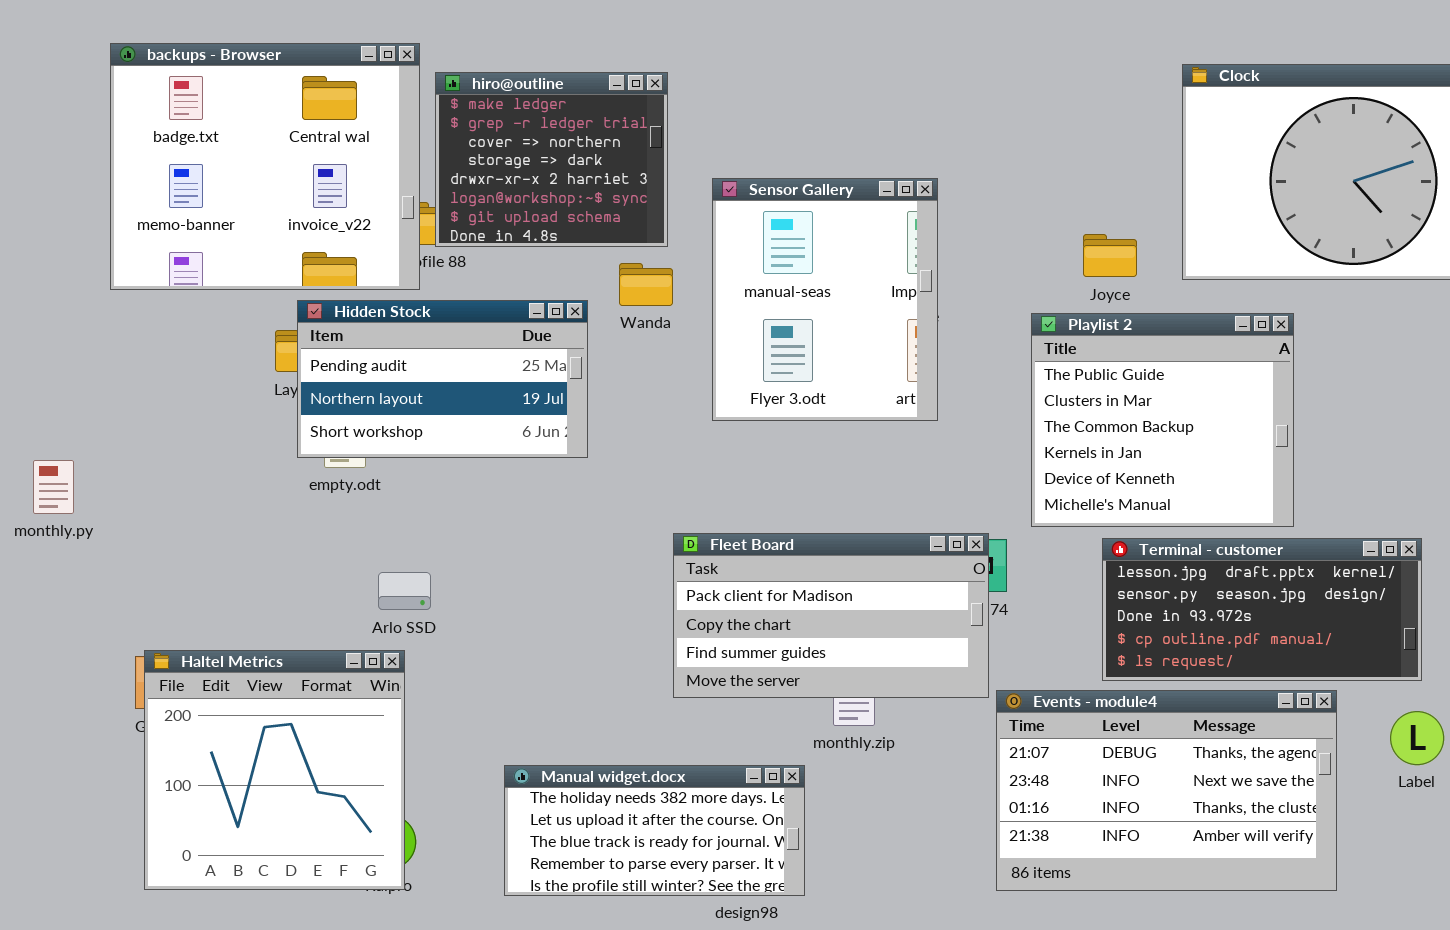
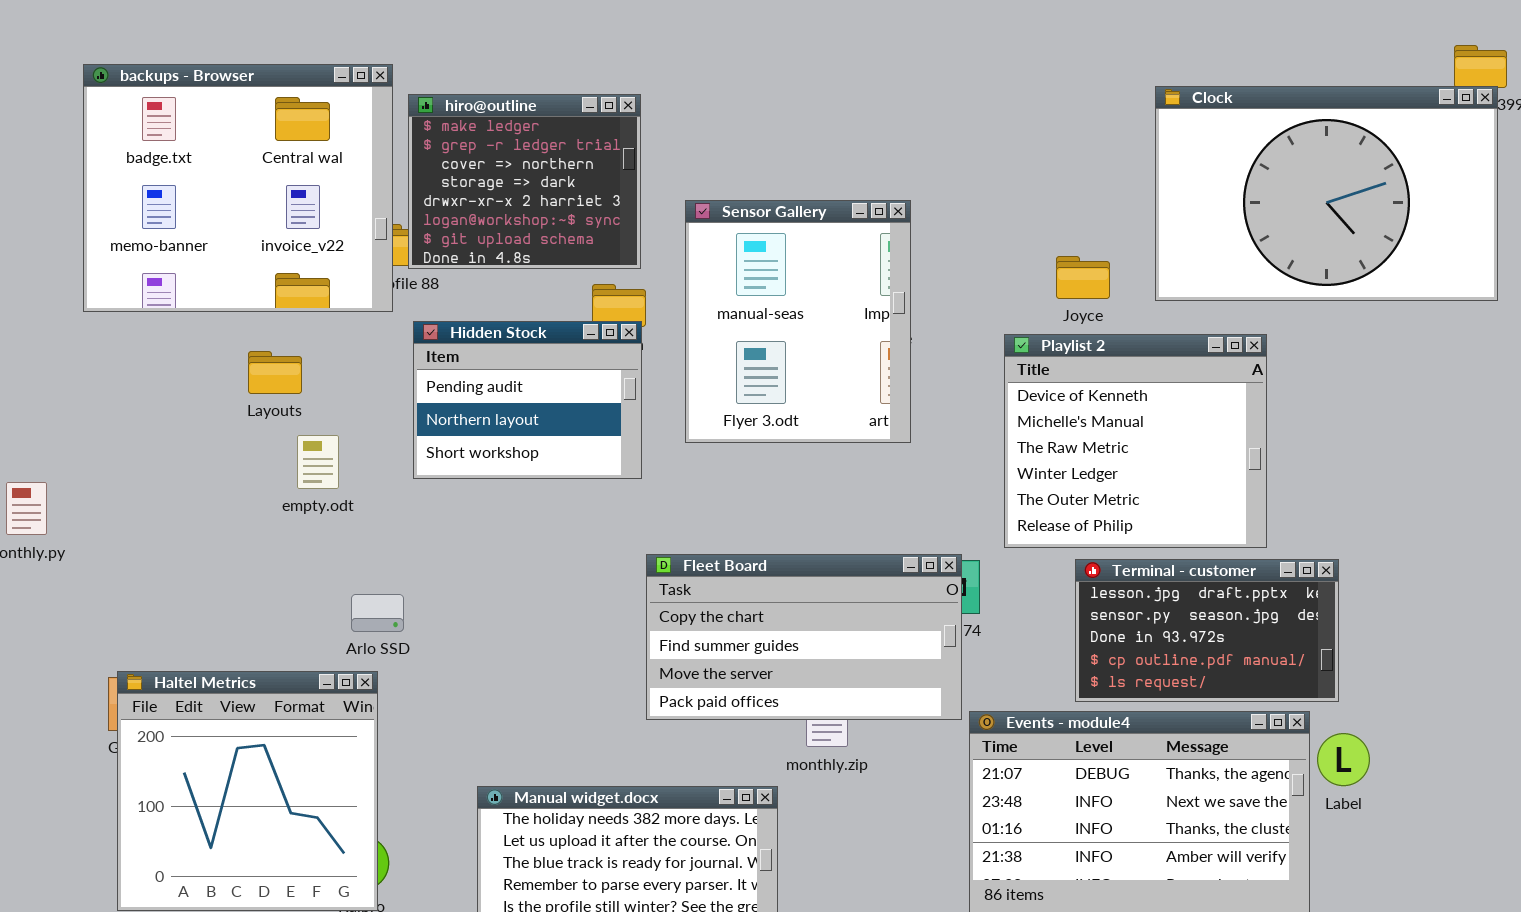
Hidden Stock: [297,300,588,458] -> [413,321,642,479], moved, resized
Playlist 2: [1031,313,1294,527] -> [1004,334,1267,548], scrolled down 4 rows
Fleet Board: [673,533,989,698] -> [646,554,962,720], scrolled down 1 row
Terminal - customer: [1102,538,1422,681] -> [1075,559,1339,702], resized
Label: [1390,711,1444,765] -> [1317,733,1370,786], moved

